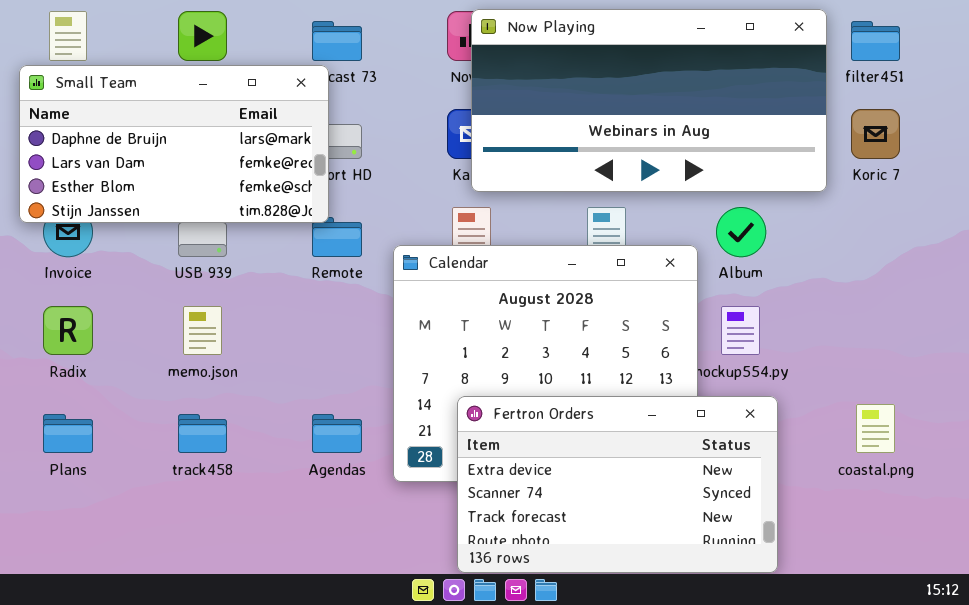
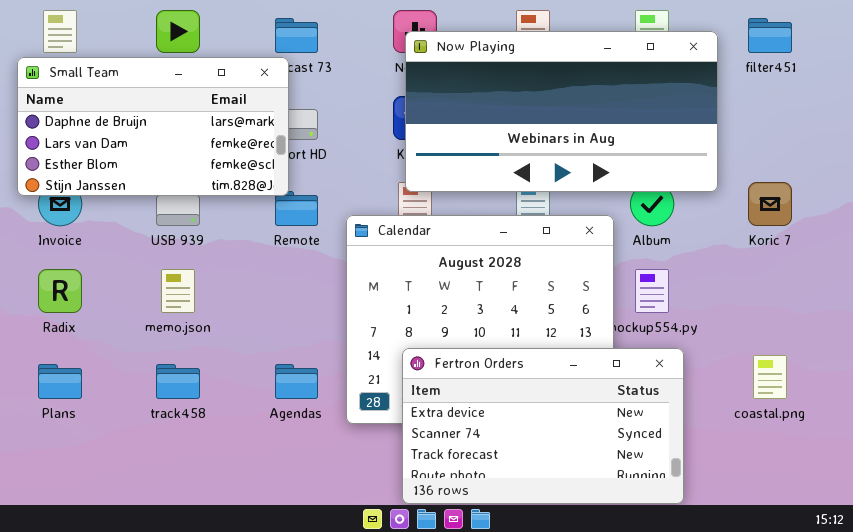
Now Playing: [471,9,827,192] -> [405,31,718,192], moved
Koric 7: [851,109,900,159] -> [748,182,792,226], moved

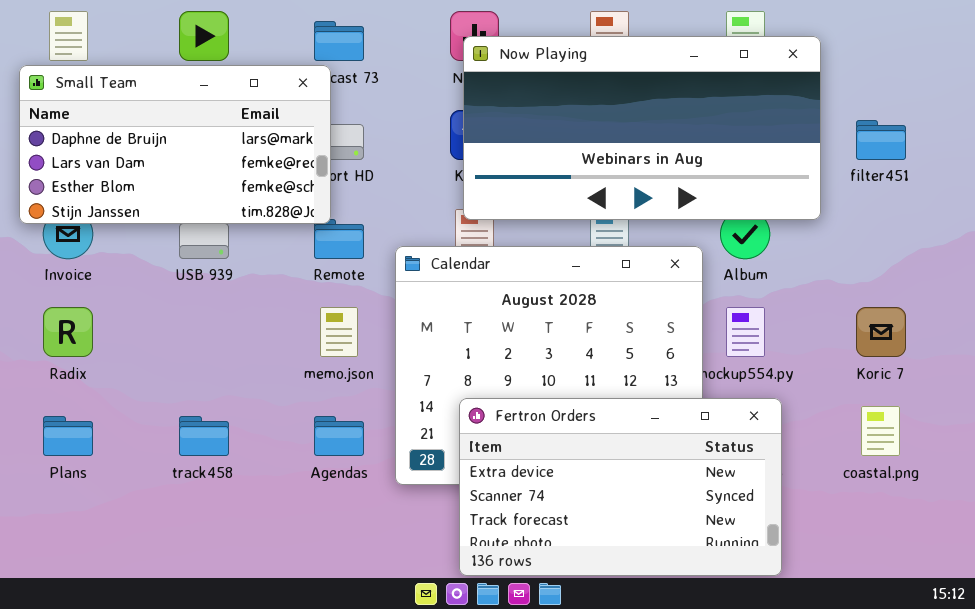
filter451: [748,18,792,53] -> [856,120,906,160], moved
Koric 7: [748,182,792,226] -> [856,307,906,357], moved
memo.json: [161,269,195,313] -> [320,307,358,357], moved

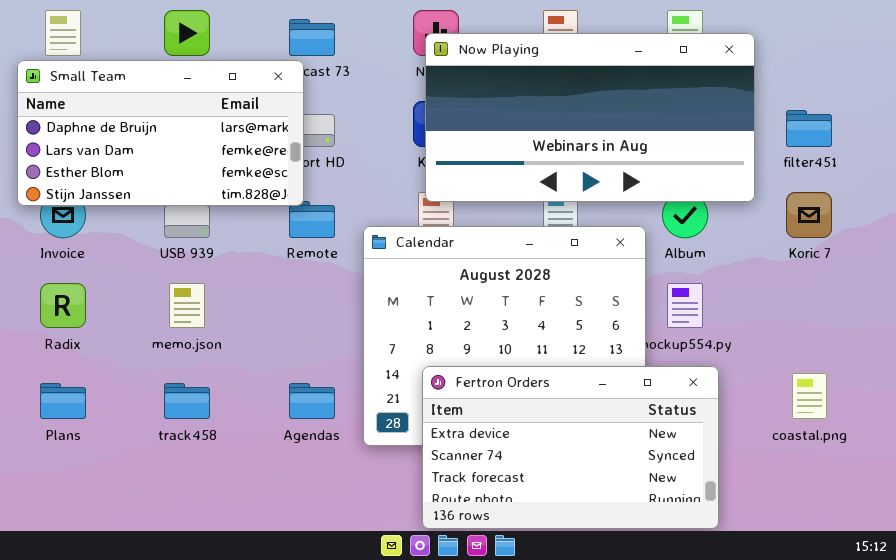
memo.json: [320,307,358,357] -> [169,283,205,328], moved
Koric 7: [856,307,906,357] -> [786,192,832,238], moved

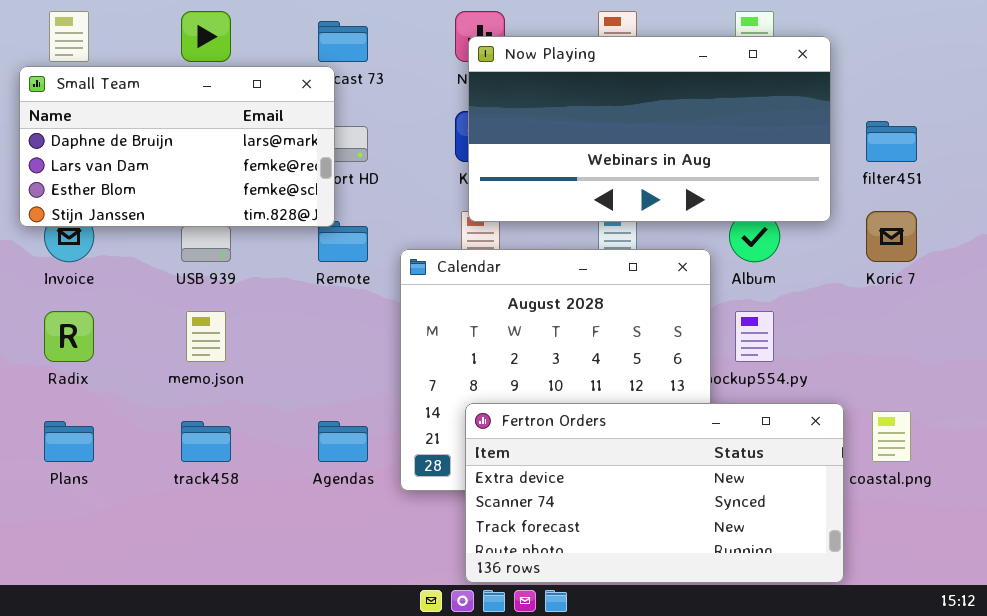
Fertron Orders: [422,366,719,529] -> [465,403,844,583], resized

